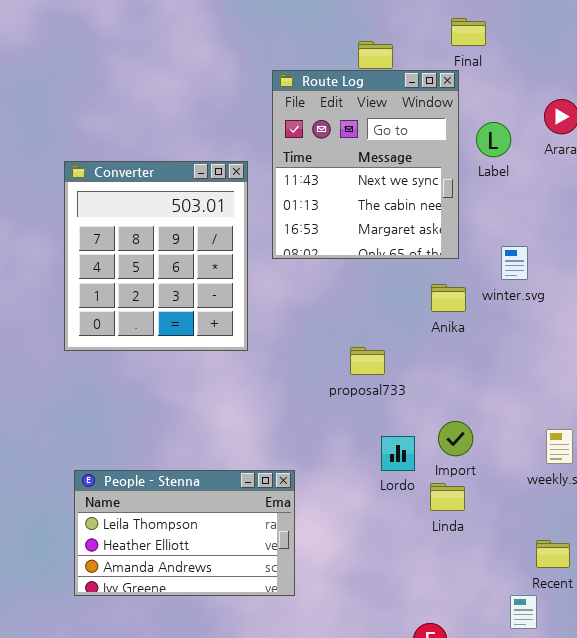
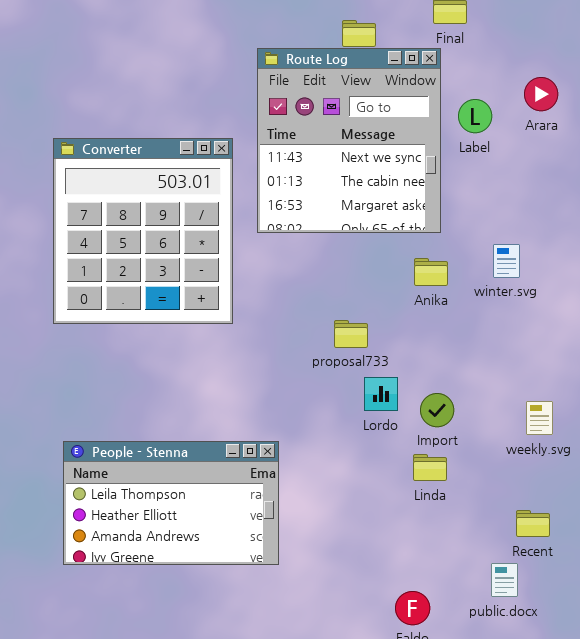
winter.svg: [501,246,528,280] -> [493,244,520,278], moved
Lordo: [381,436,415,471] -> [364,377,398,411], moved

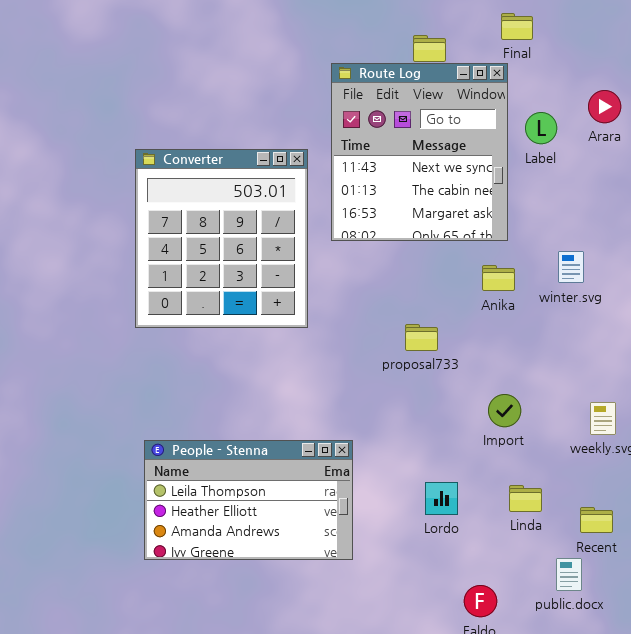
Lordo: [364,377,398,411] -> [425,482,458,515], moved
Linda: [413,454,447,481] -> [509,485,542,512], moved

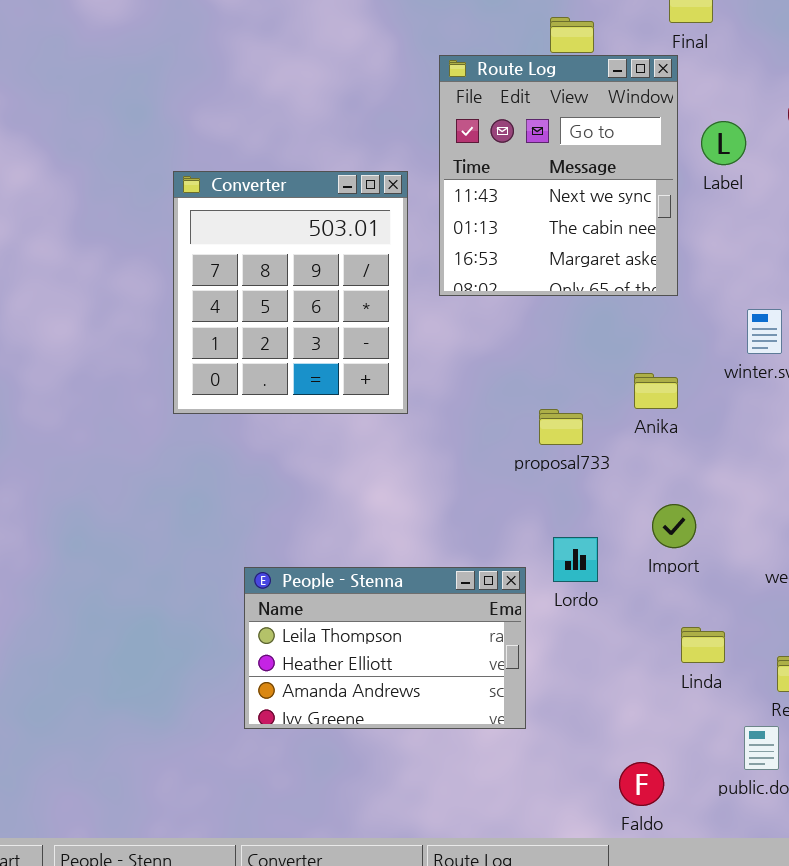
Anika: [482,265,515,291] -> [634,373,678,409], moved
People - Stenna: [144,440,353,560] -> [244,567,526,729], moved
Lordo: [425,482,458,515] -> [553,537,598,582], moved

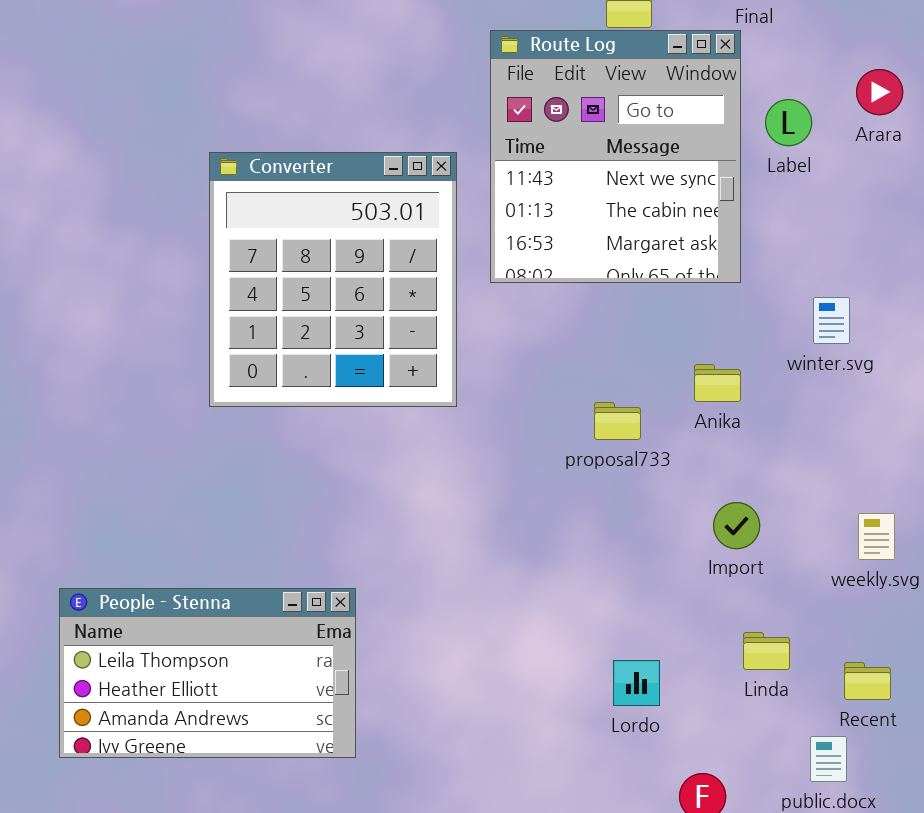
Lordo: [553,537,598,582] -> [613,660,660,706], moved
People - Stenna: [244,567,526,729] -> [59,588,356,758], moved

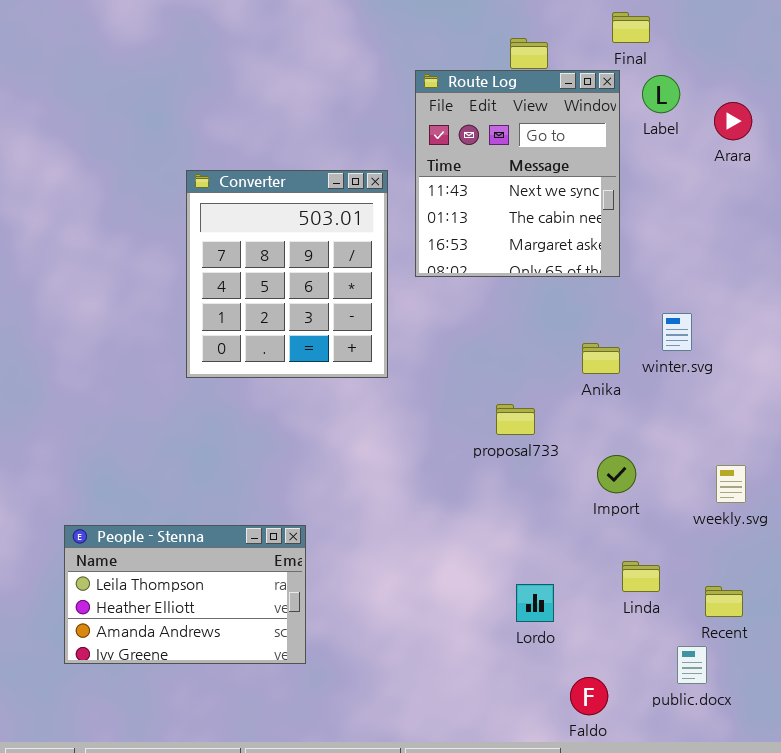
Label: [765,99,812,146] -> [642,75,680,113], moved
winter.svg: [813,297,850,344] -> [662,313,692,351], moved
proposal733: [594,402,641,440] -> [496,404,535,435], moved

